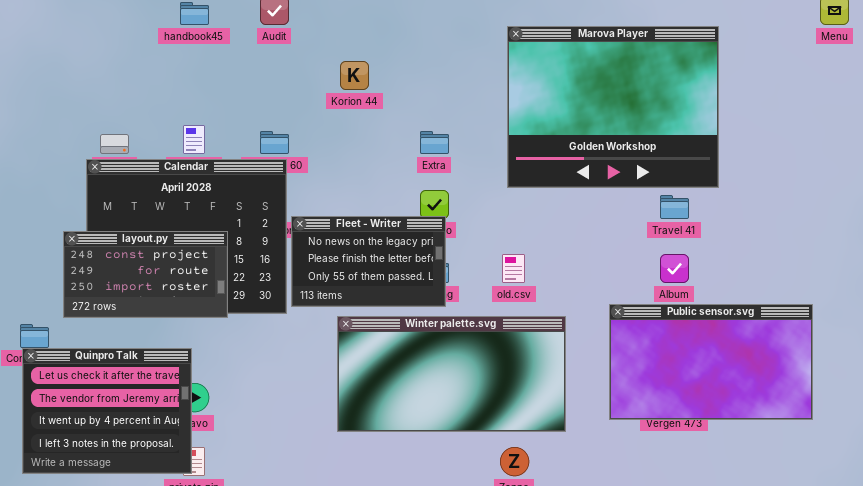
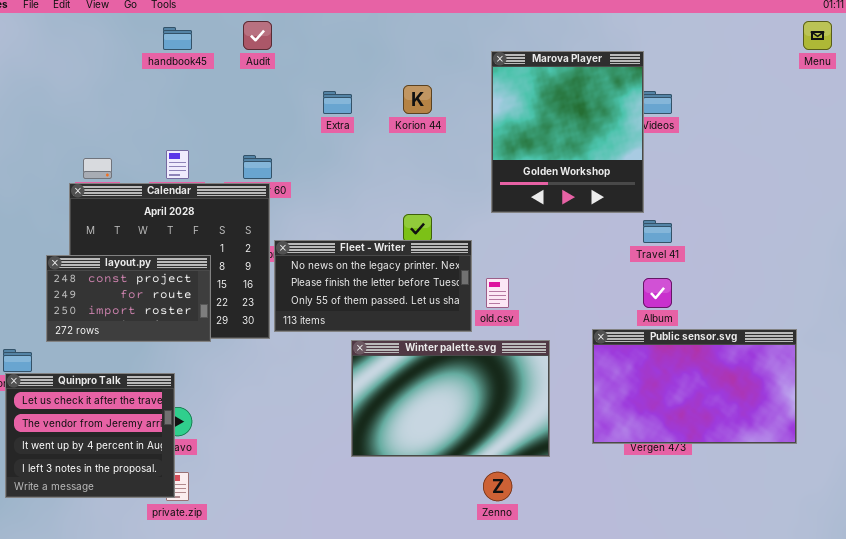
Marova Player: [507,26,719,188] -> [491,51,644,213], resized
Korion 44: [340,61,369,90] -> [403,85,432,114], moved
Extra: [420,131,449,154] -> [323,91,352,114], moved
Fleet - Writer: [291,216,446,307] -> [274,240,472,332], resized
Winter palette.svg: [337,316,566,432] -> [351,340,550,457], resized

